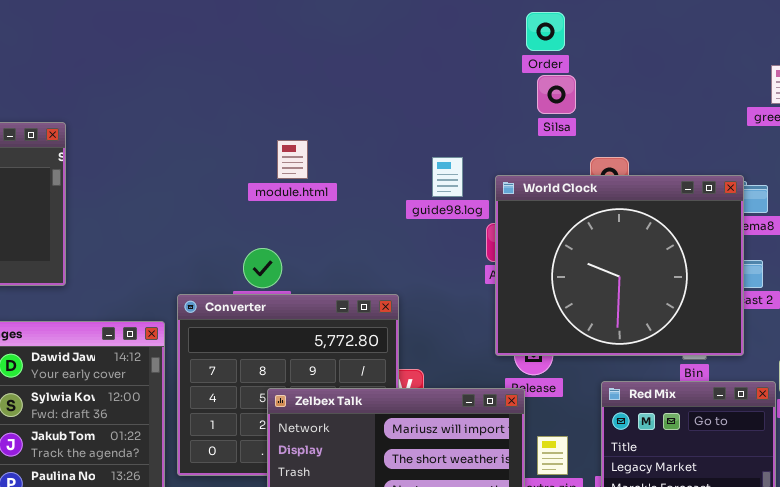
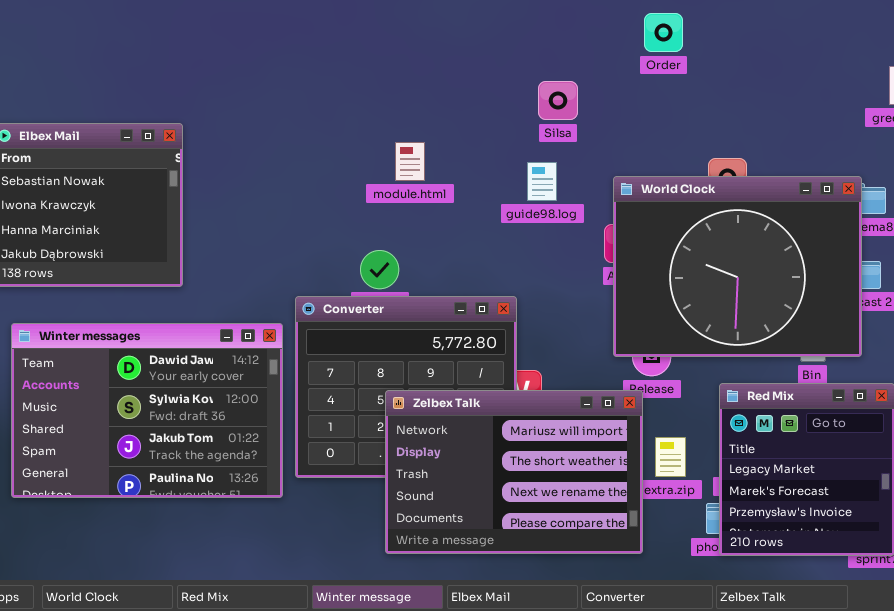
Silsa: [537,75,576,114] -> [538,81,578,120], moved
guide98.log: [432,157,463,197] -> [527,162,557,201], moved

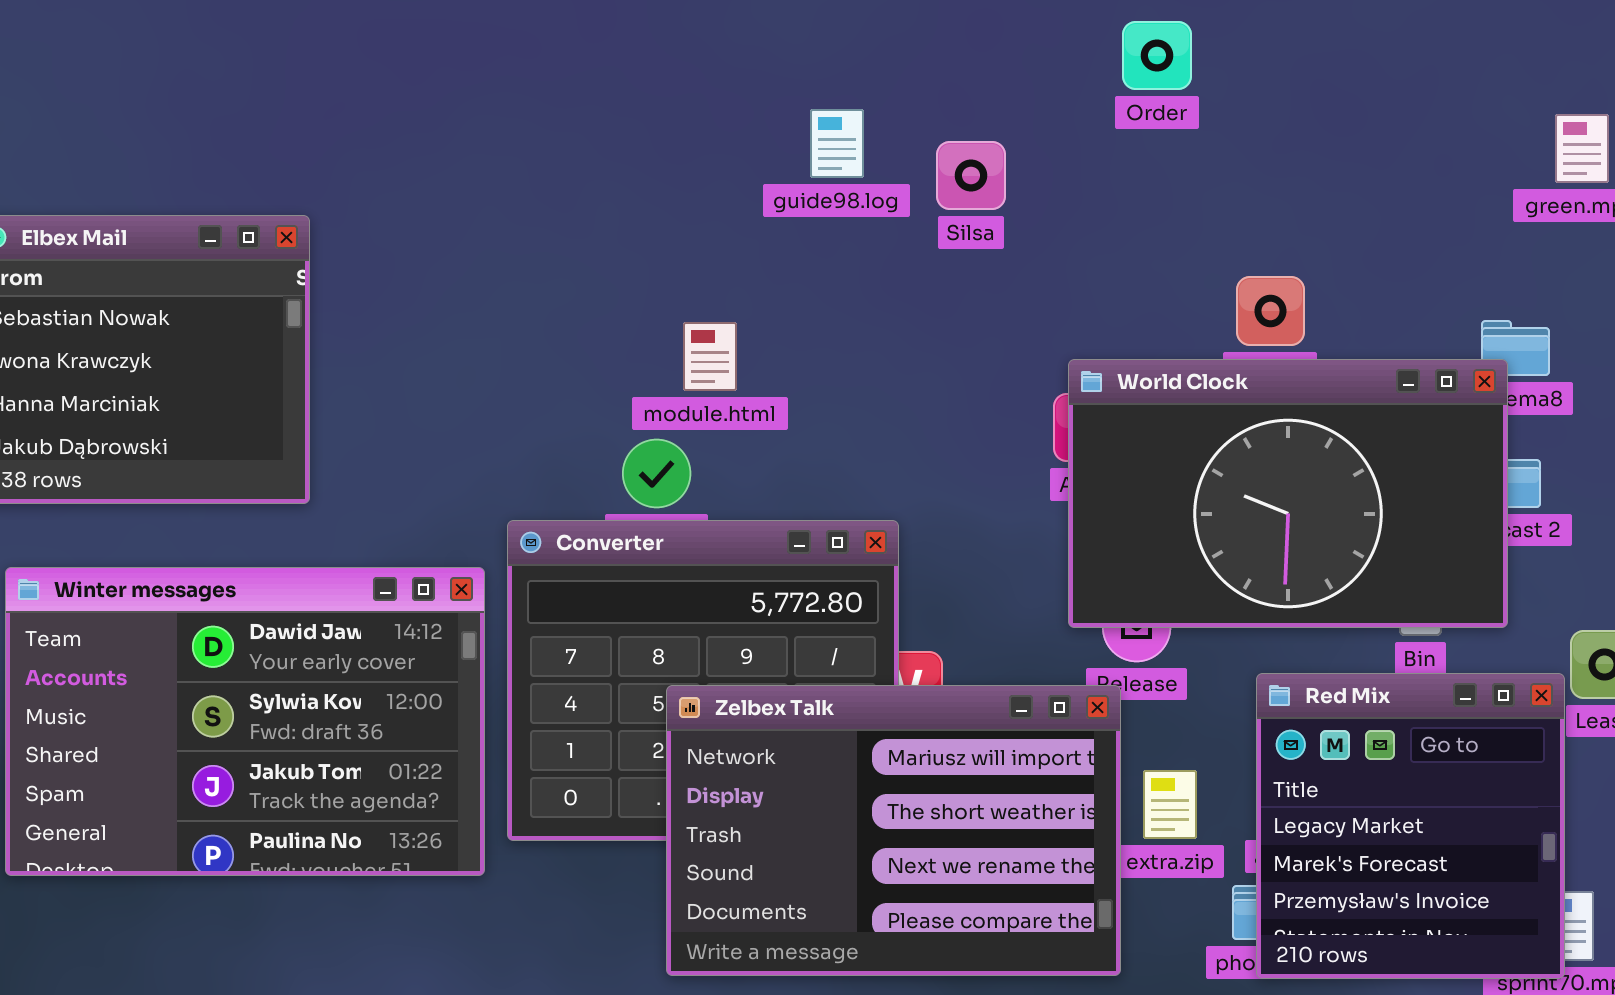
module.html: [395,142,425,181] -> [683,322,737,391], moved
guide98.log: [527,162,557,201] -> [810,109,864,178], moved
World Clock: [613,176,862,357] -> [1068,359,1508,628], resized

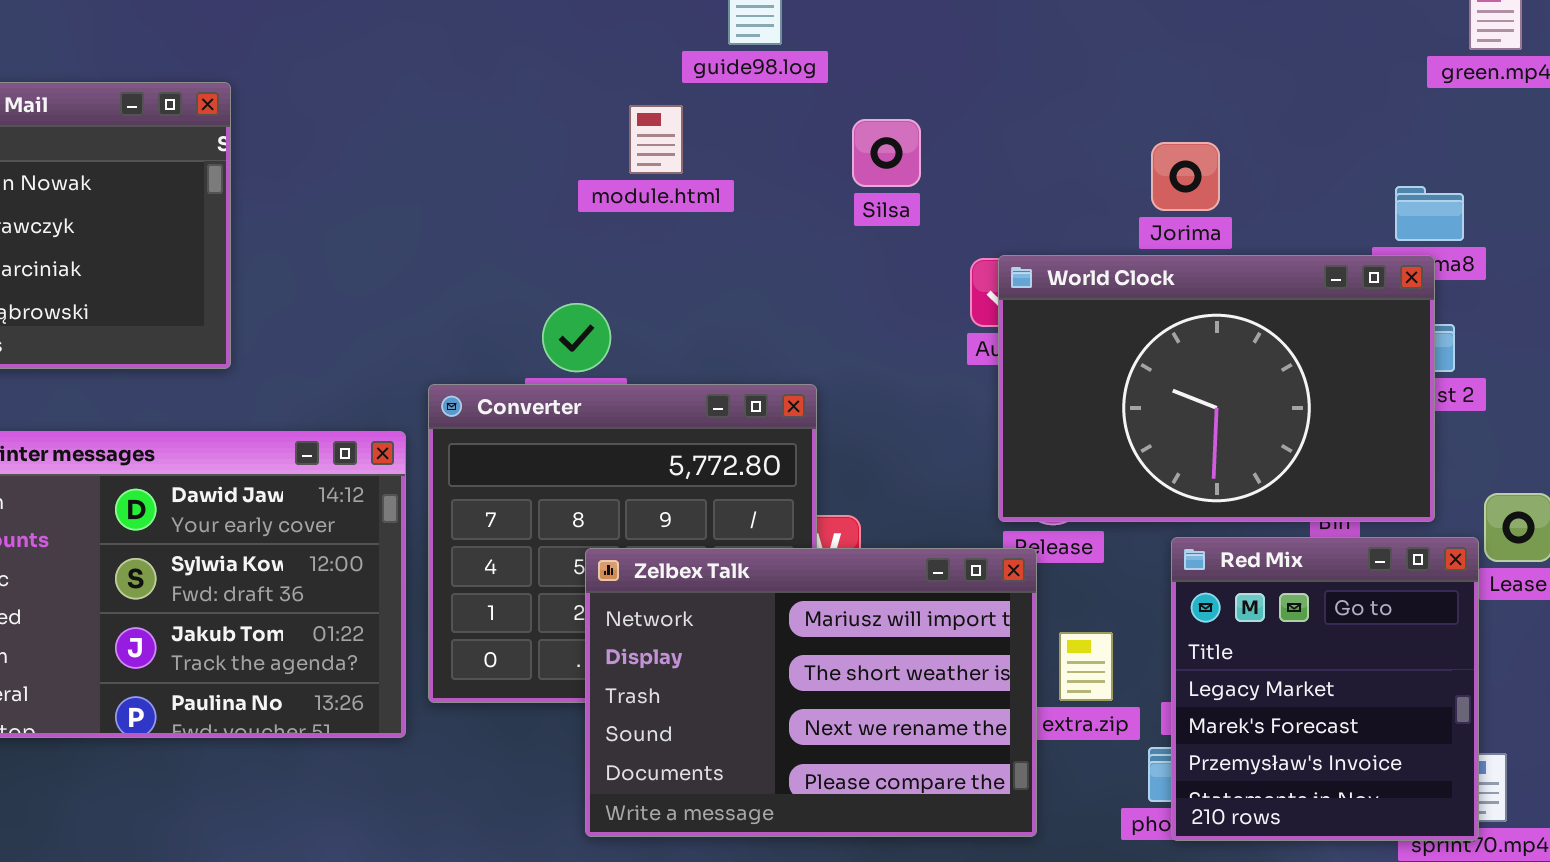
Silsa: [936,141,1006,210] -> [852,119,921,187], moved
module.html: [683,322,737,391] -> [629,105,683,174], moved
World Clock: [1068,359,1508,628] -> [998,255,1435,522], moved

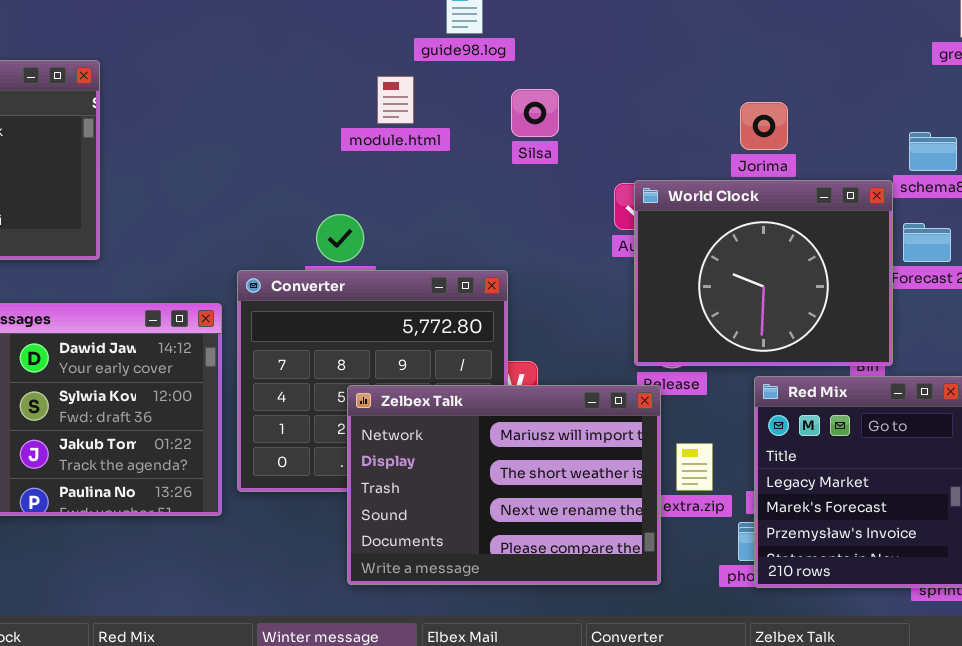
Silsa: [852,119,921,187] -> [511,89,559,137], moved
World Clock: [998,255,1435,522] -> [634,180,893,366], resized

